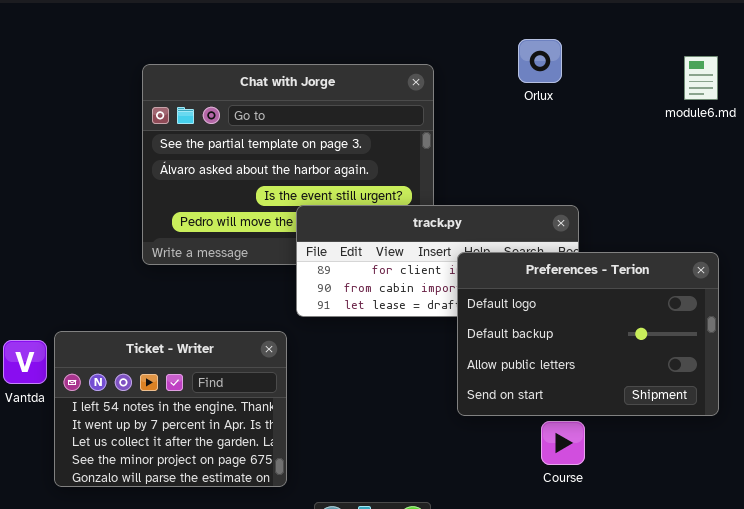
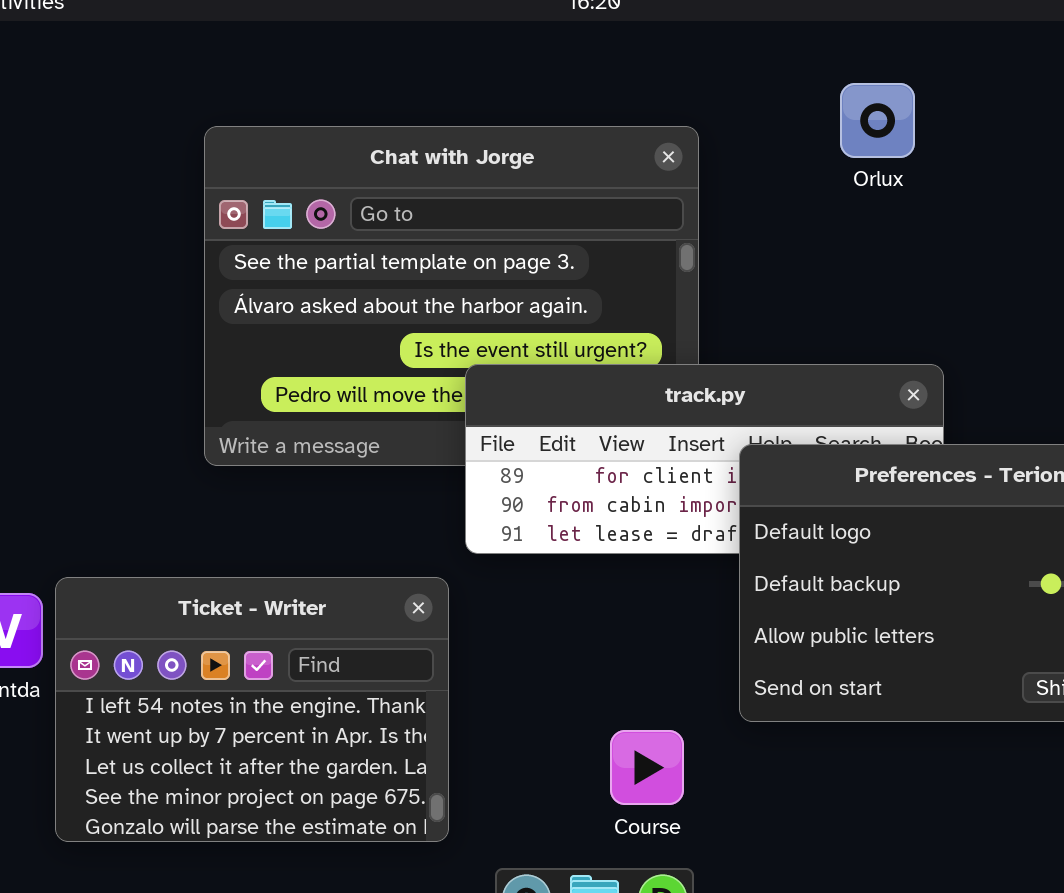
Course: [541,421,585,465] -> [610,730,684,805], moved

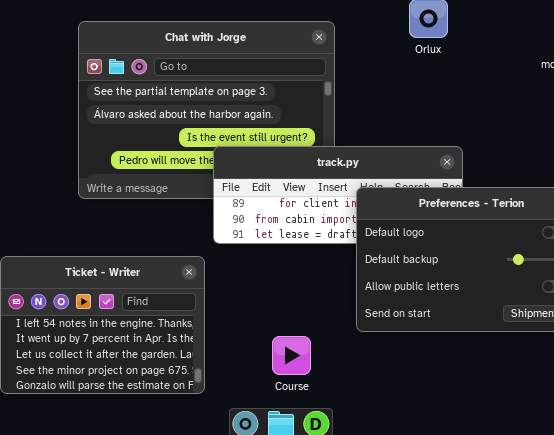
Course: [610,730,684,805] -> [272,336,311,375], moved

